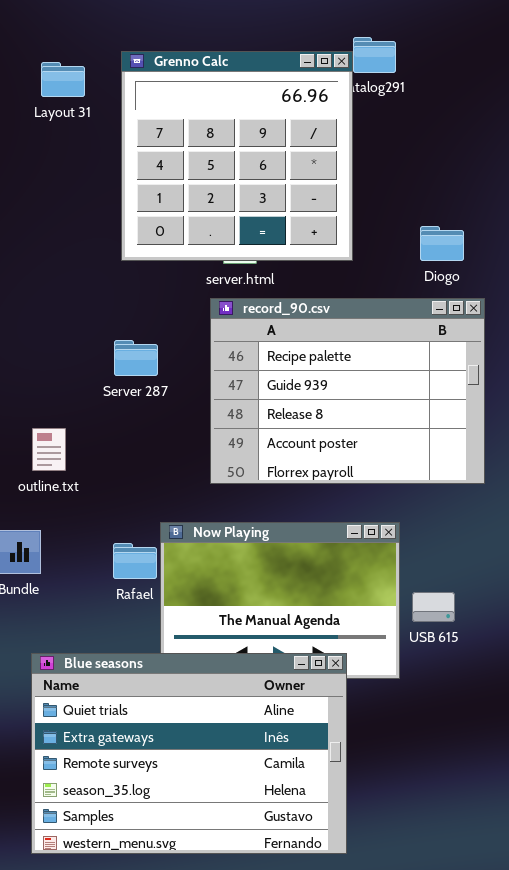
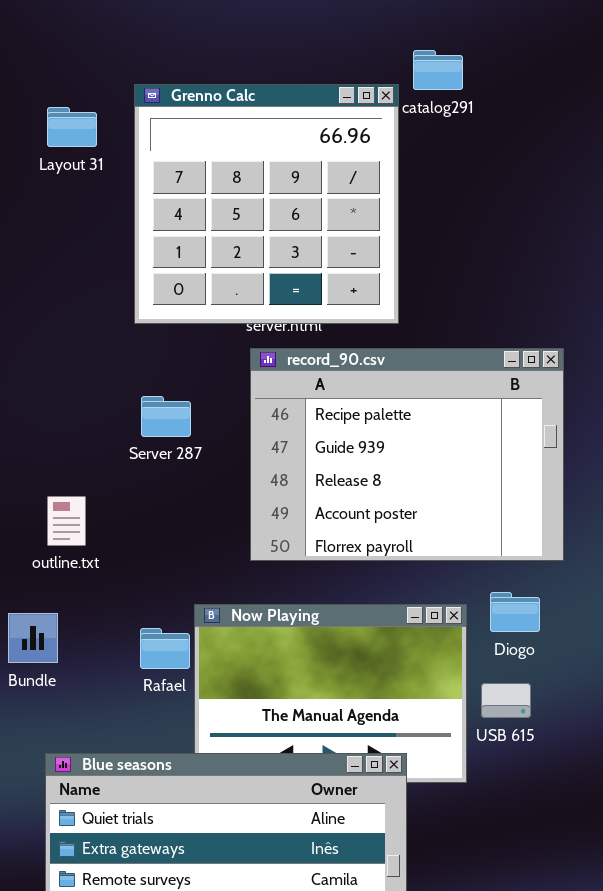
Grenno Calc: [121,51,353,261] -> [134,84,399,324], moved
Layout 31: [41,62,85,97] -> [47,107,97,147], moved
Diogo: [420,226,464,261] -> [490,592,540,632], moved

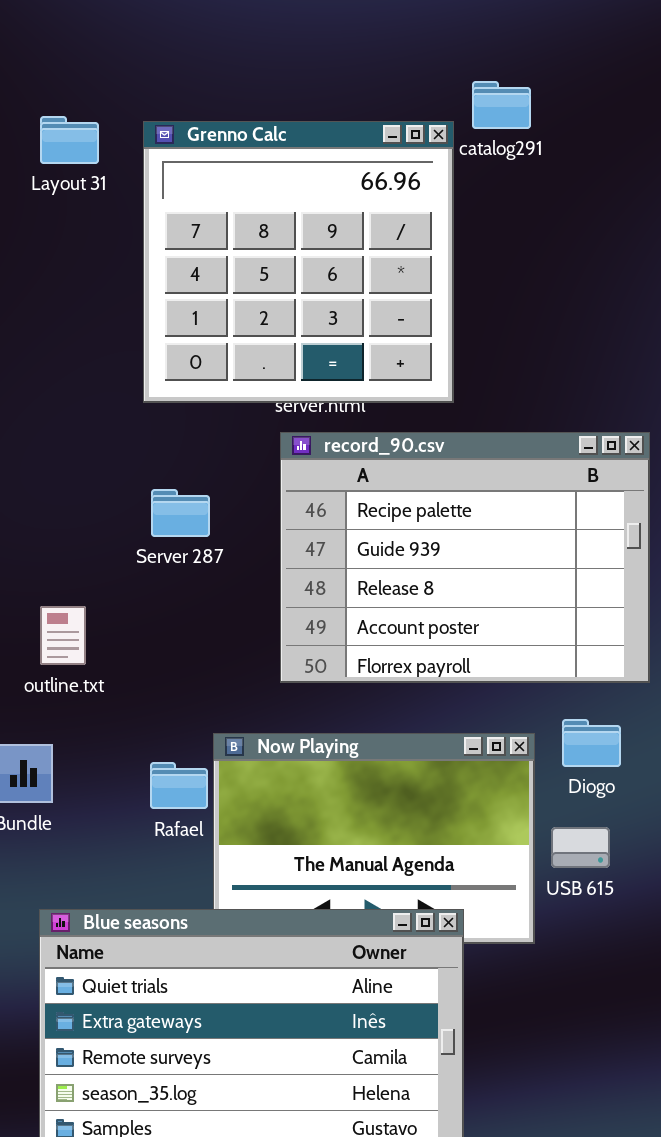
Layout 31: [47,107,97,147] -> [40,116,99,164], moved

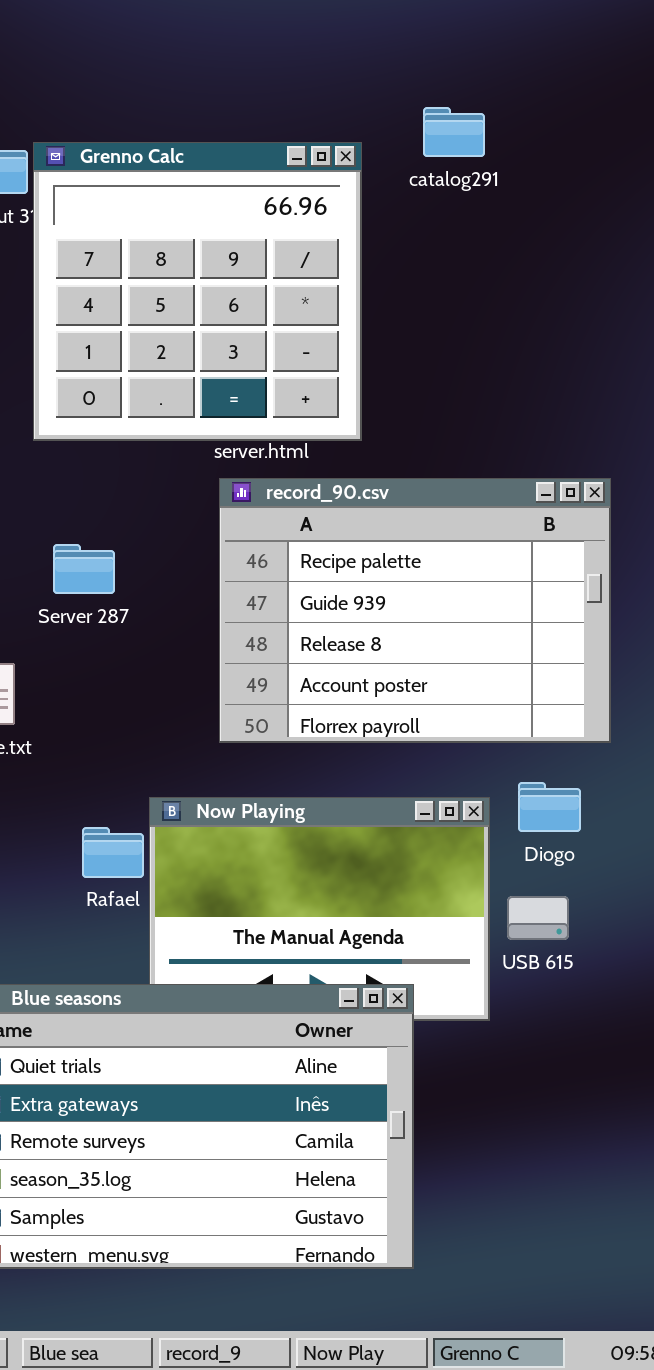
Grenno Calc: [143,121,454,403] -> [33,142,362,441], moved
Server 287: [151,489,210,537] -> [53,544,115,594], moved

